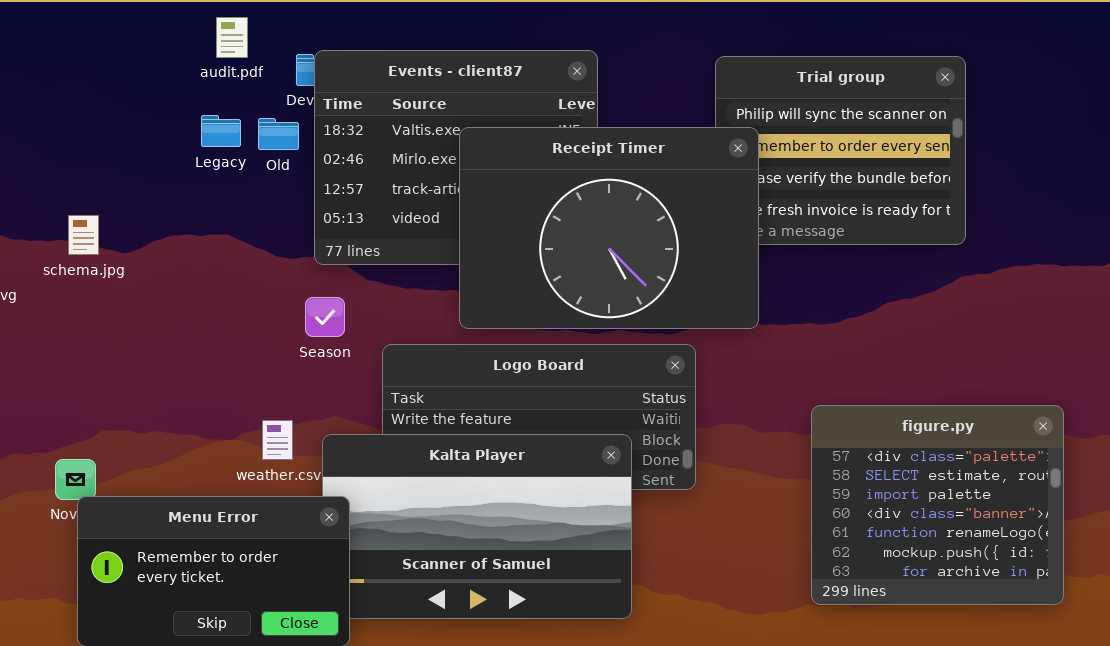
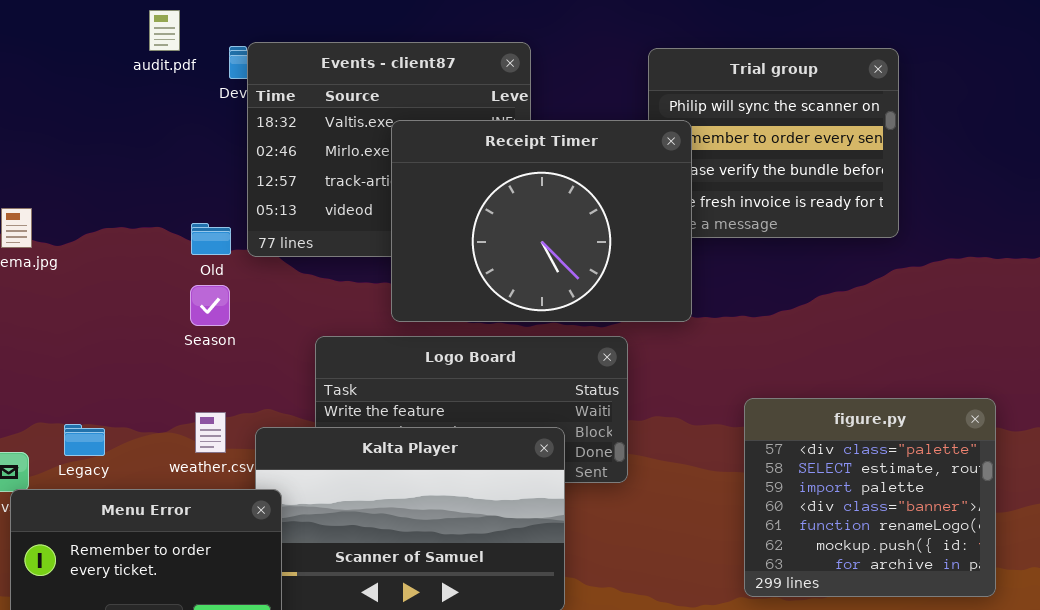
Legacy: [201,115,241,147] -> [64,424,105,456], moved
Old: [258,118,299,150] -> [191,223,231,255], moved
Season: [305,297,345,337] -> [190,285,230,326], moved

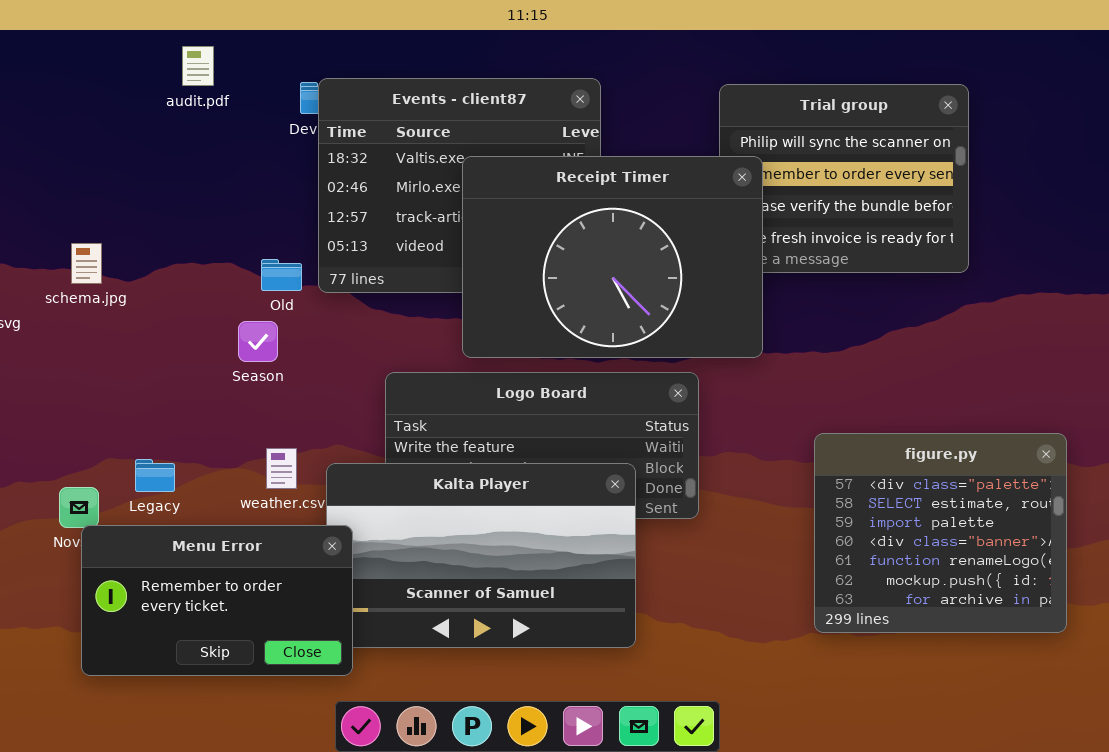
audit.pdf: [149,10,180,51] -> [182,46,214,86], moved
Season: [190,285,230,326] -> [238,321,278,362], moved

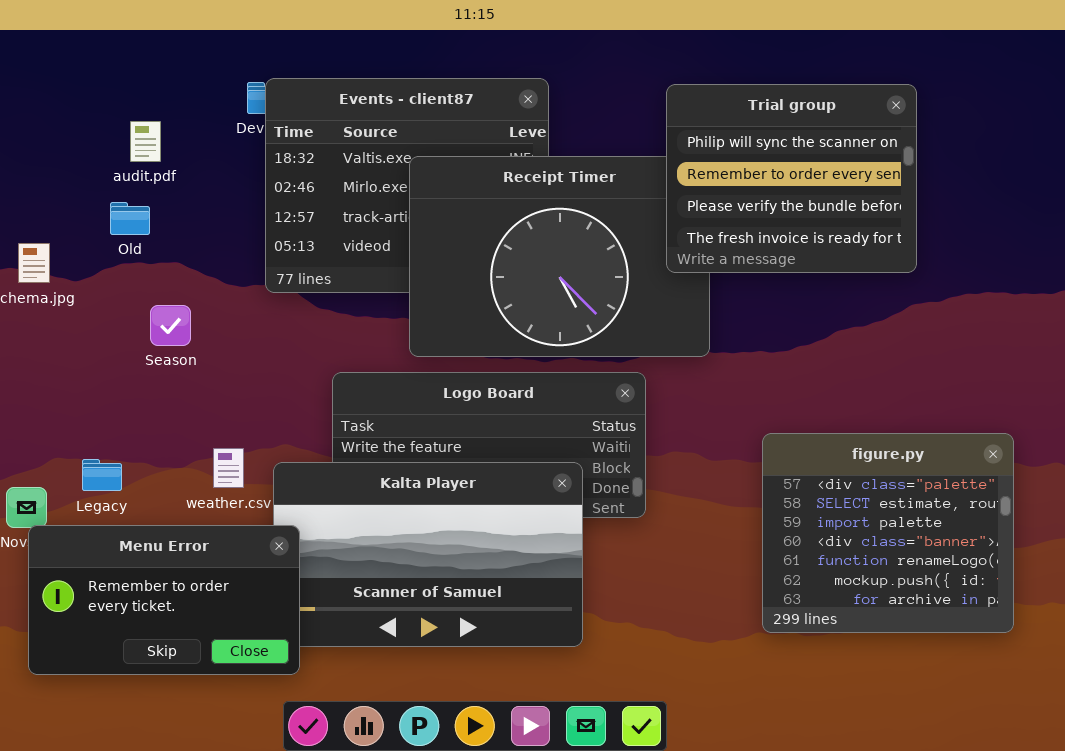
audit.pdf: [182,46,214,86] -> [130,121,161,162], moved
Trial group: [719,84,969,273] -> [666,84,917,273], raised
Old: [261,259,302,291] -> [110,202,150,235], moved
Season: [238,321,278,362] -> [150,305,191,346], moved

